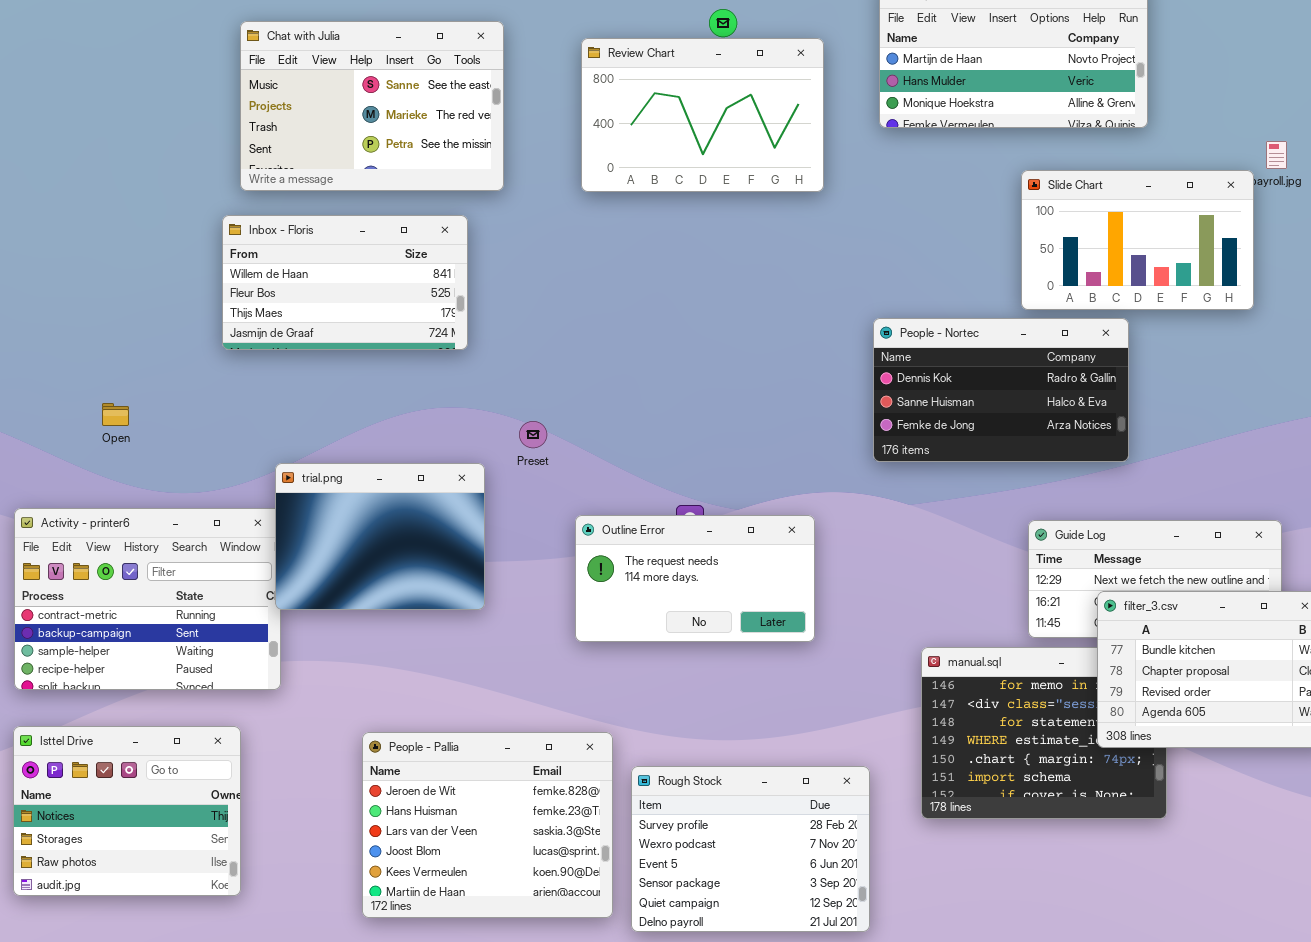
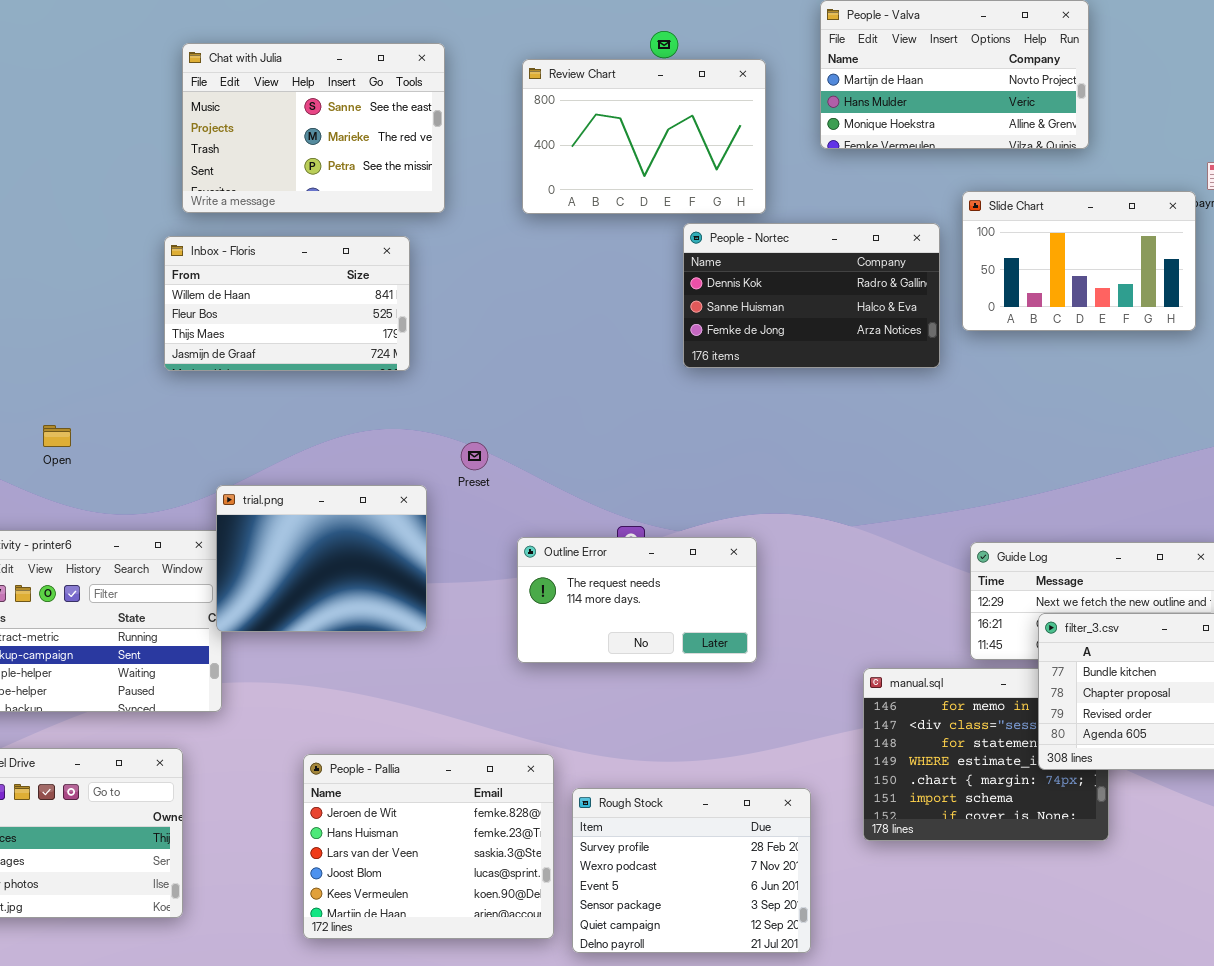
People - Nortec: [873,318,1129,462] -> [683,223,940,368], moved

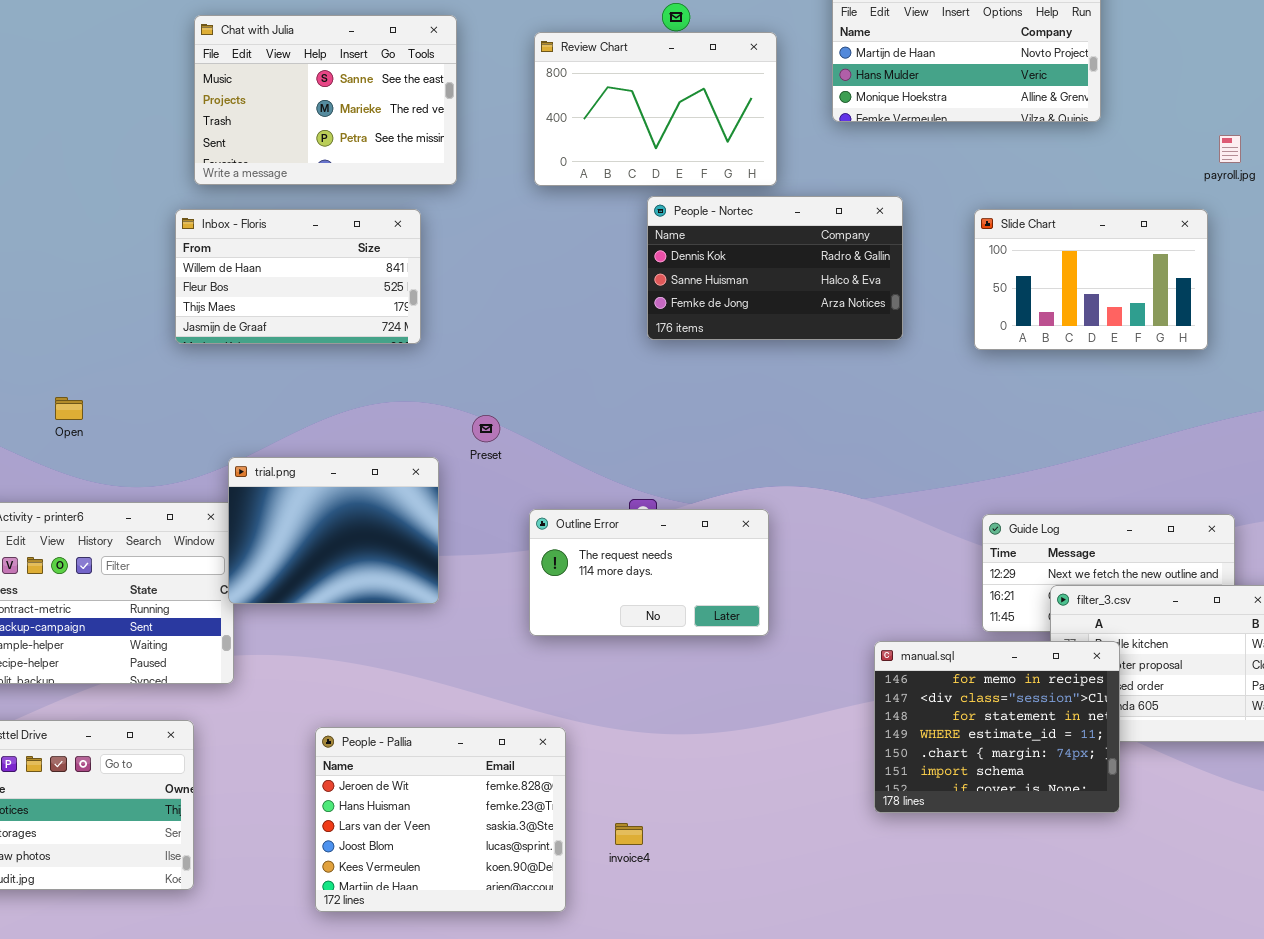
Slide Chart: [962,191,1196,331] -> [974,209,1208,350], moved
People - Nortec: [683,223,940,368] -> [647,196,903,340], moved
manual.sql: [863,668,1109,841] -> [874,641,1120,813], raised
Rough Stock: [572,788,811,953] -> none, closed

